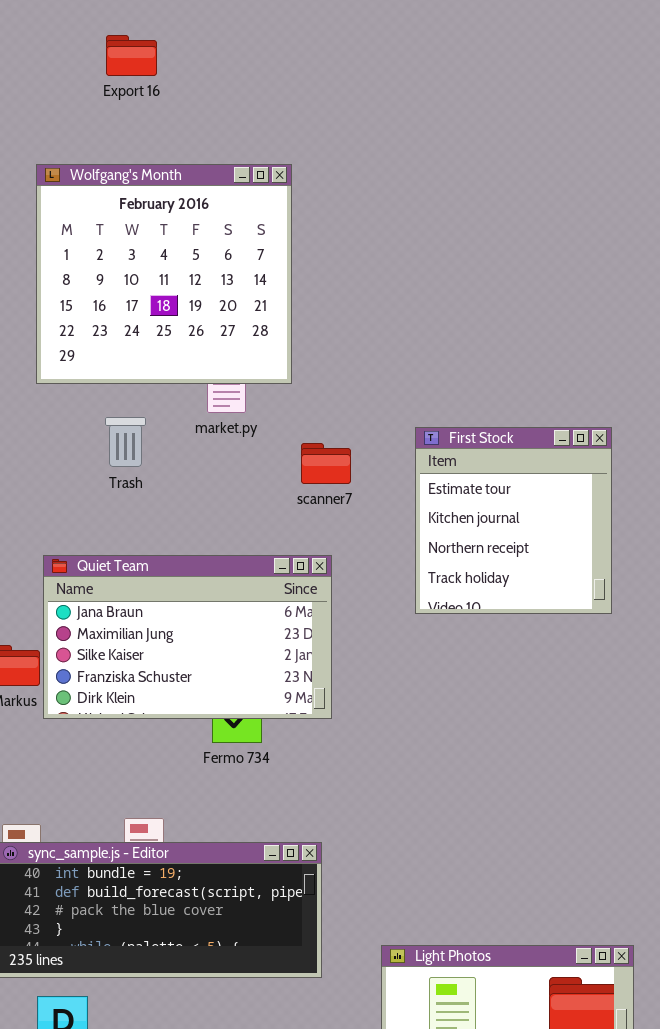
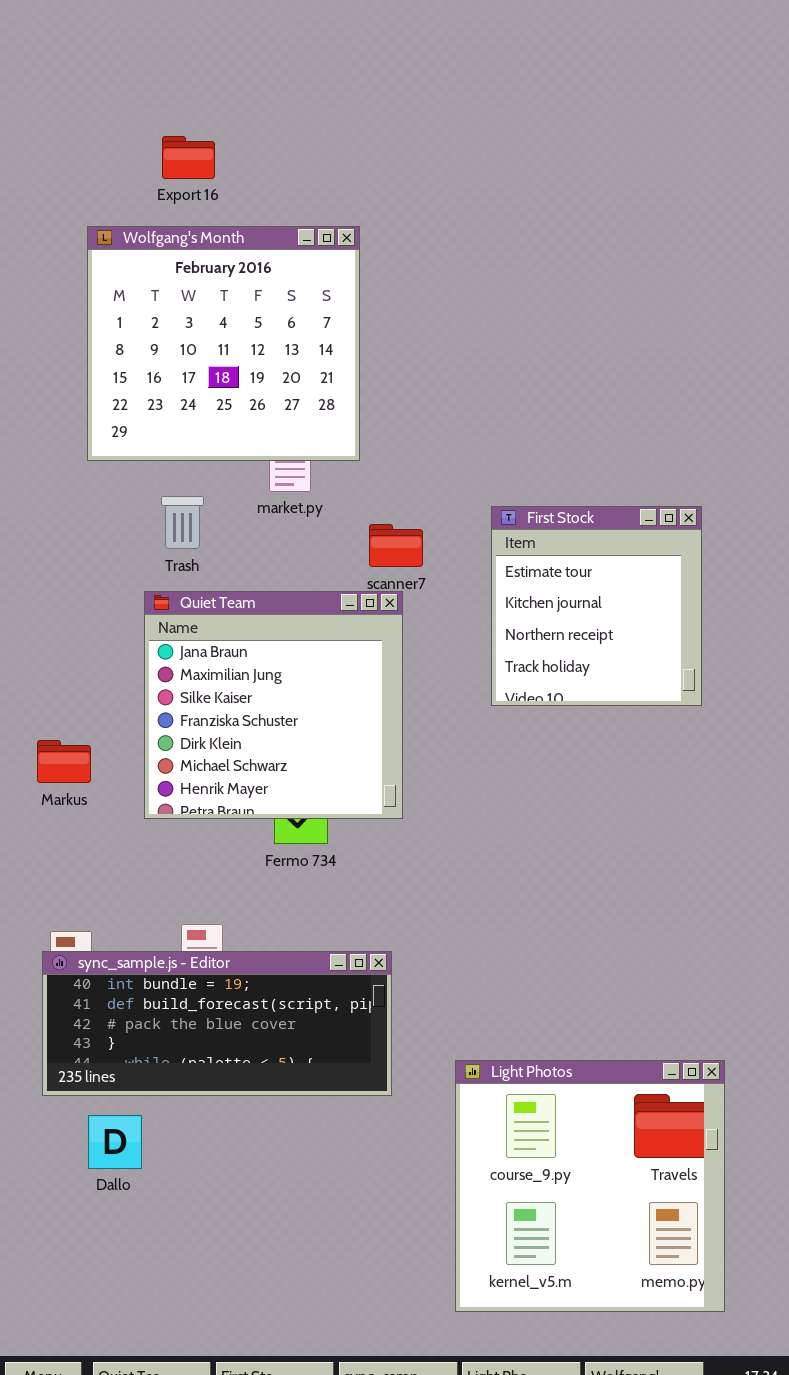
Export 16: [106,35,157,76] -> [162,136,215,179], moved
Quiet Team: [43,555,332,719] -> [144,591,403,819], resized

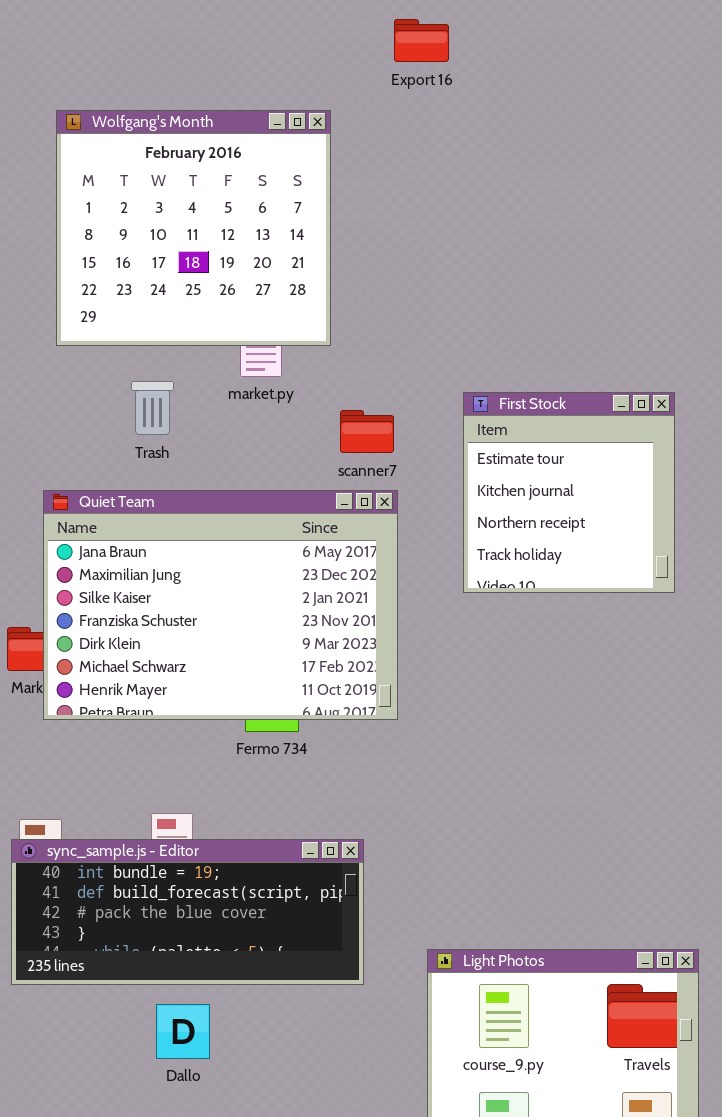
Export 16: [162,136,215,179] -> [394,19,449,62], moved
Quiet Team: [144,591,403,819] -> [43,490,398,720], moved, resized
Dallo: [88,1115,142,1169] -> [156,1004,210,1059], moved

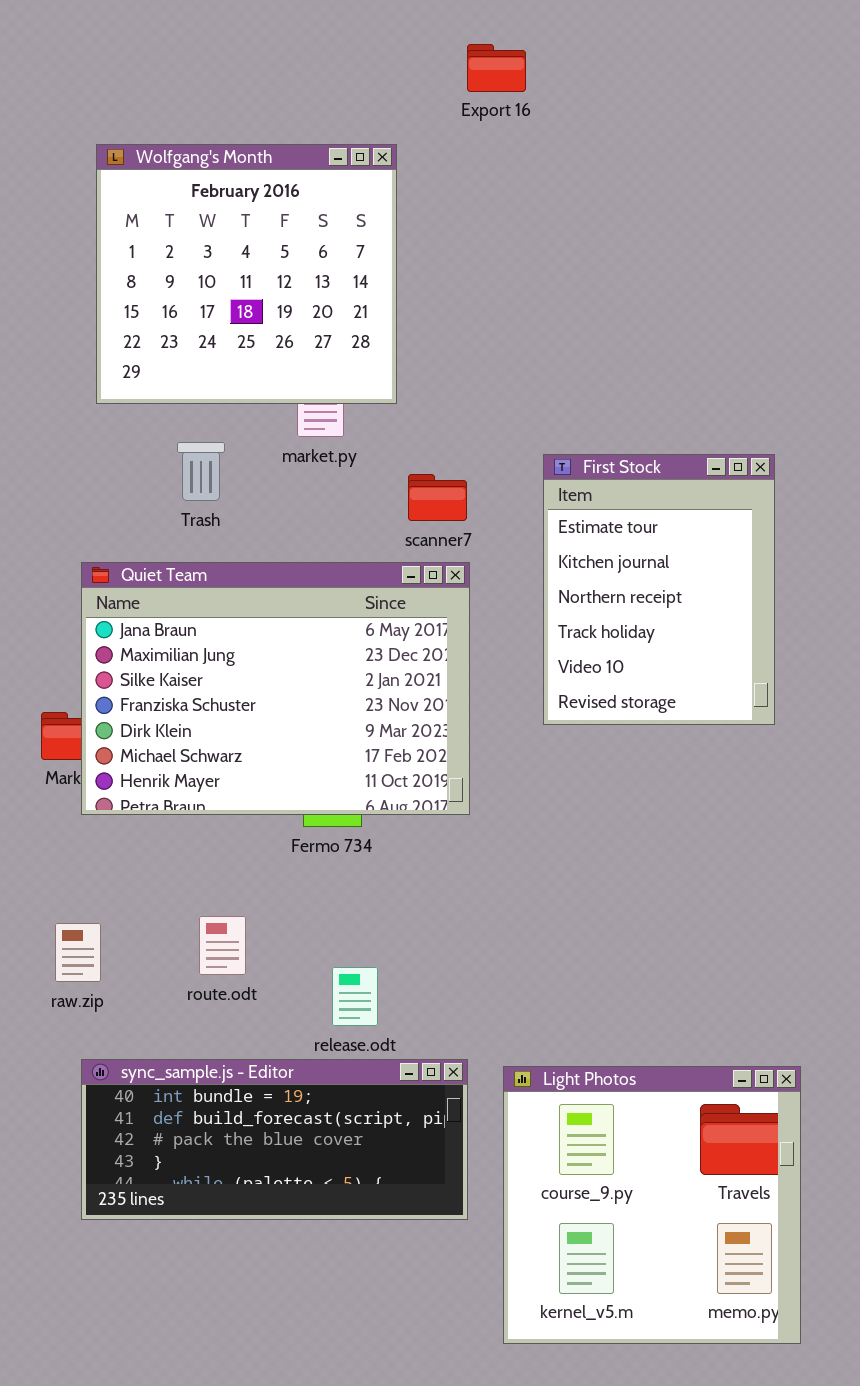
First Stock: [463,392,675,593] -> [543,454,775,725], resized
sync_sample.js - Editor: [11,839,364,985] -> [81,1059,468,1220], moved

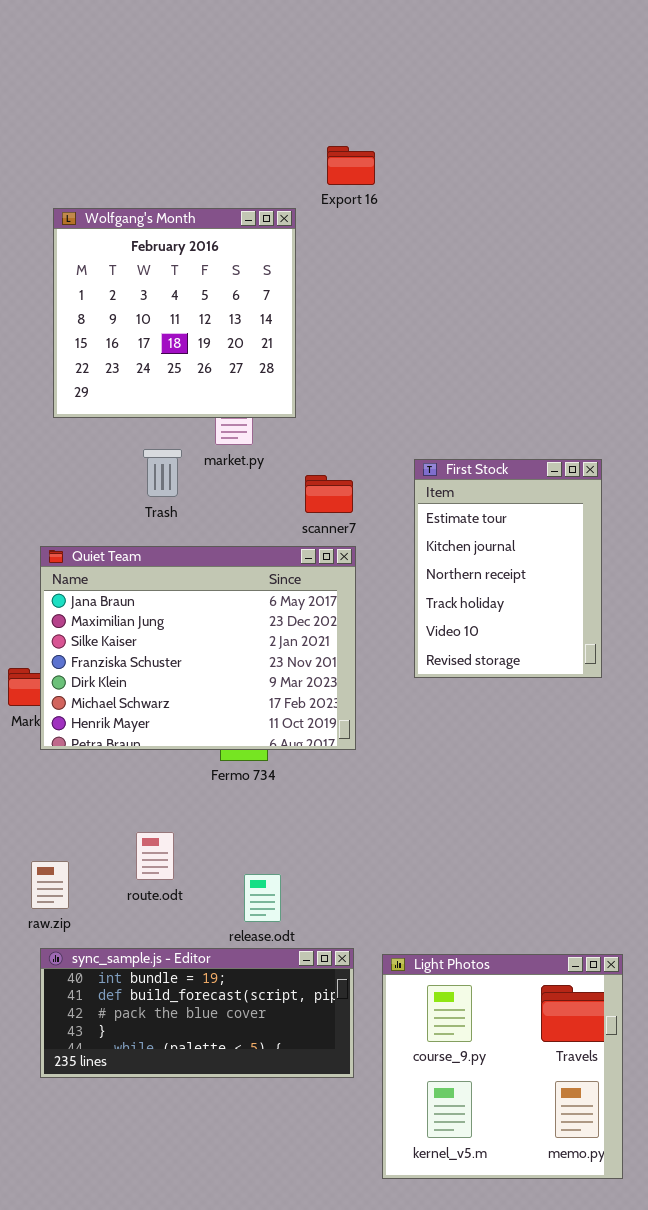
Export 16: [467,44,526,92] -> [327,146,375,185], moved
Trash: [177,442,225,501] -> [143,449,182,497], moved
raw.zip: [55,923,101,982] -> [31,861,69,909], moved

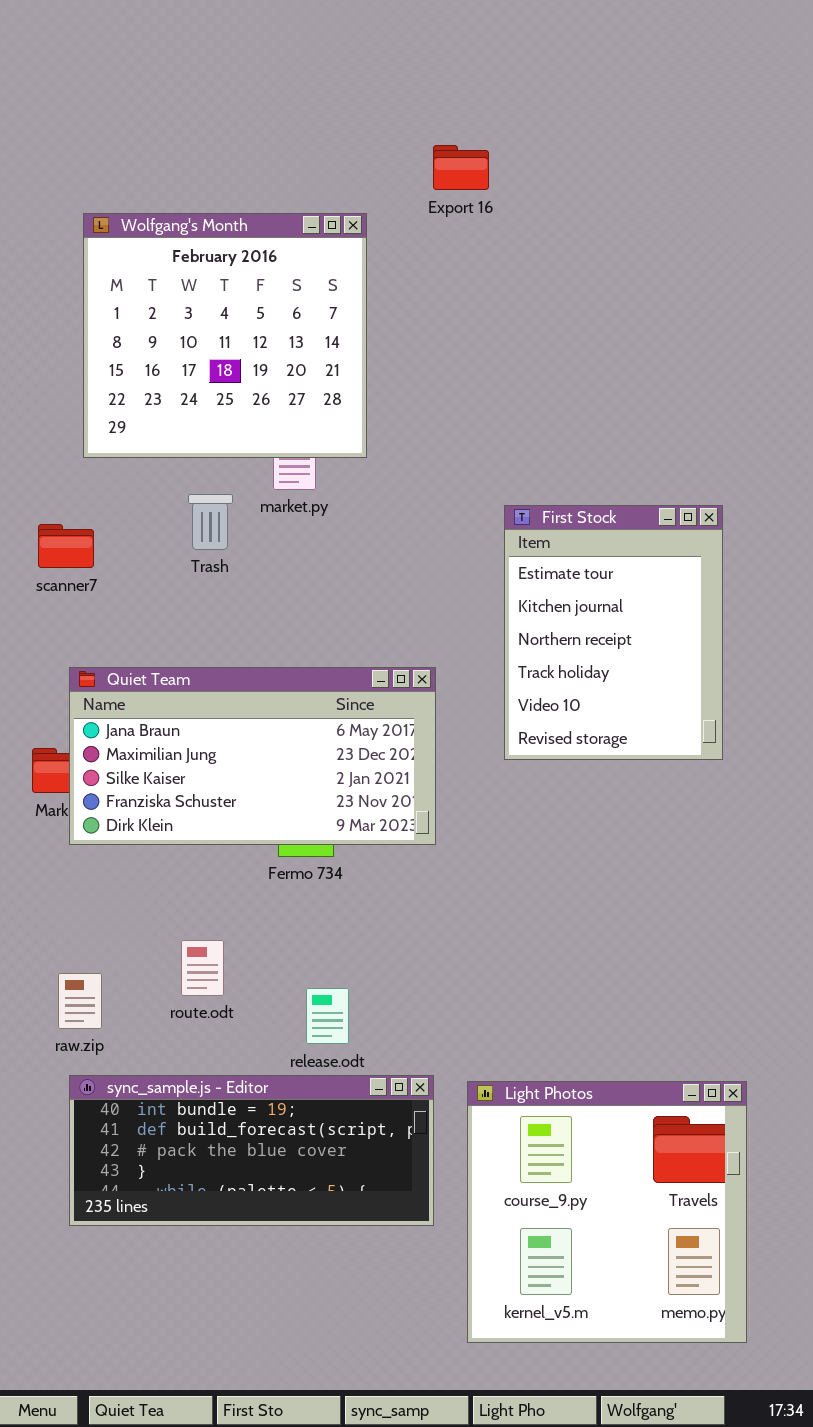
Export 16: [327,146,375,185] -> [433,145,489,190], moved
scanner7: [305,475,353,513] -> [38,524,94,568], moved
Quiet Team: [40,546,356,750] -> [69,667,436,845], resized

